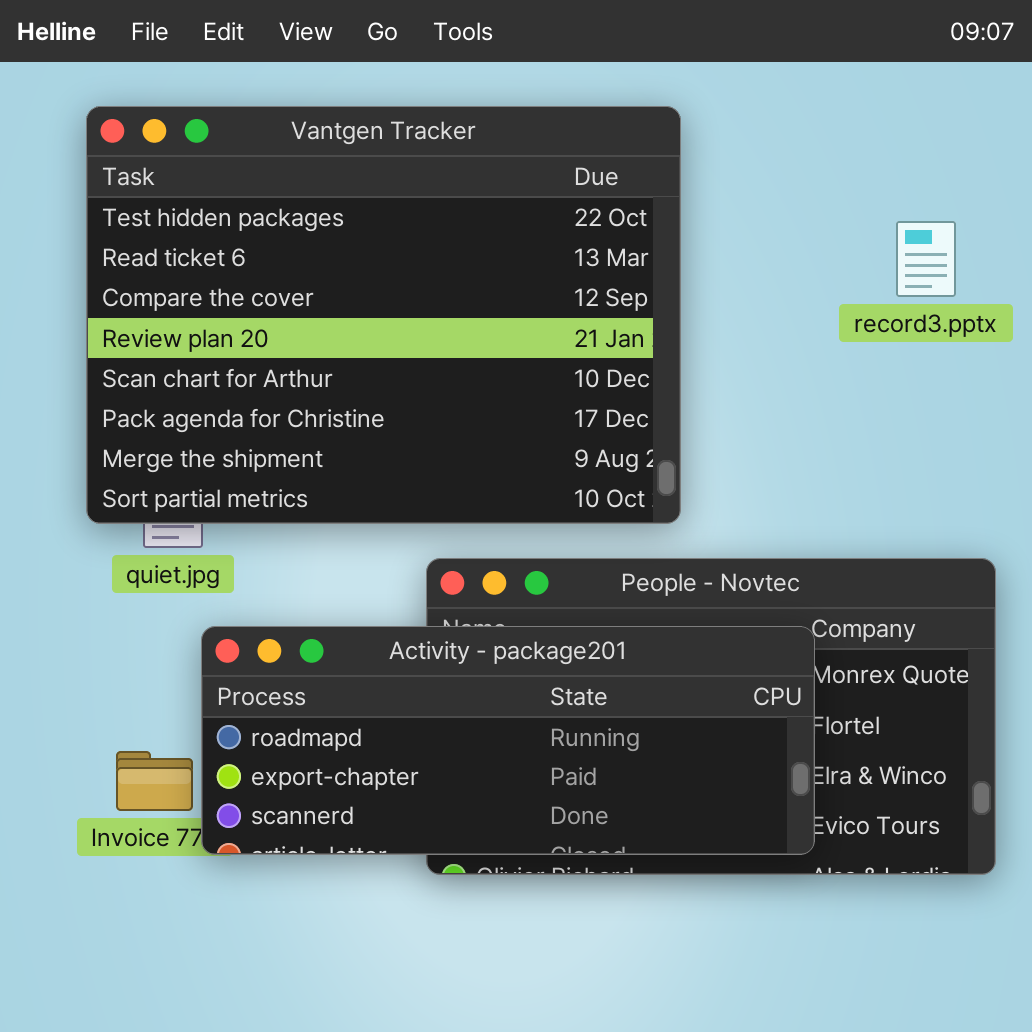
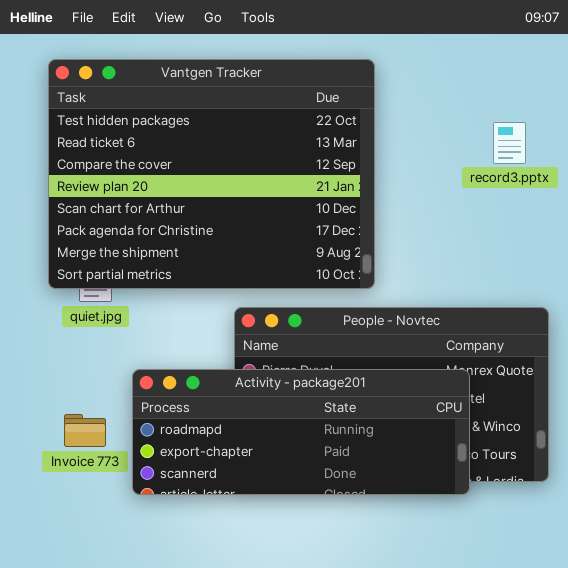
Activity - package201: [201,626,815,855] -> [132,369,470,495], moved

